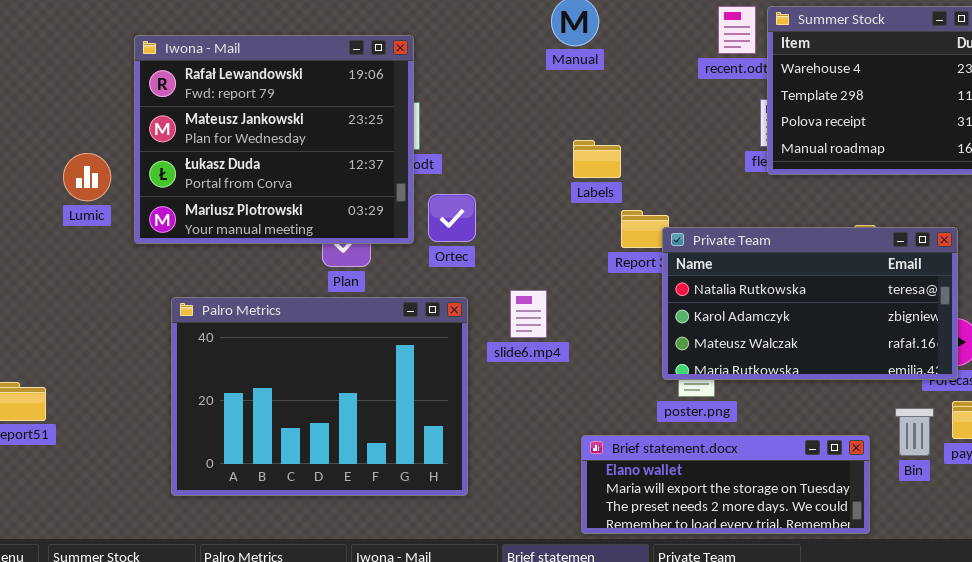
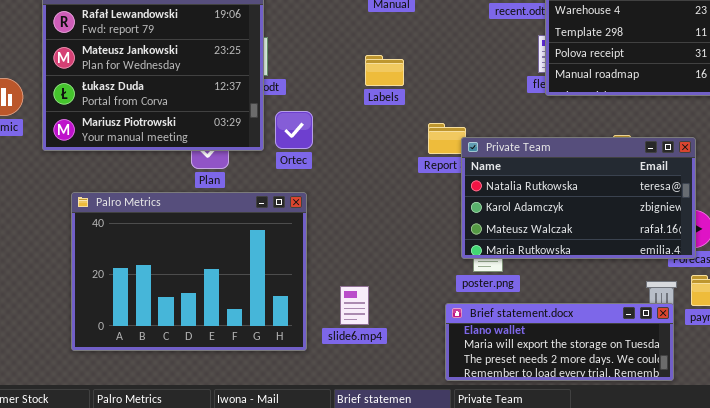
Labels: [573,140,621,178] -> [365,55,404,86], moved
slide6.mp4: [510,290,547,338] -> [340,286,369,325], moved
Brief statement.docx: [581,435,870,534] -> [445,303,674,381], moved

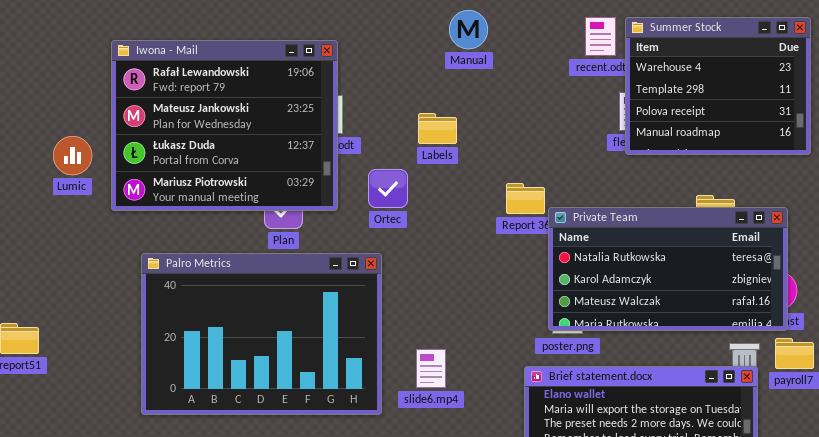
Labels: [365,55,404,86] -> [418,113,457,144], moved
Ortec: [275,111,313,149] -> [368,169,408,208], moved
Private Team: [461,137,696,259] -> [548,207,788,331], moved

